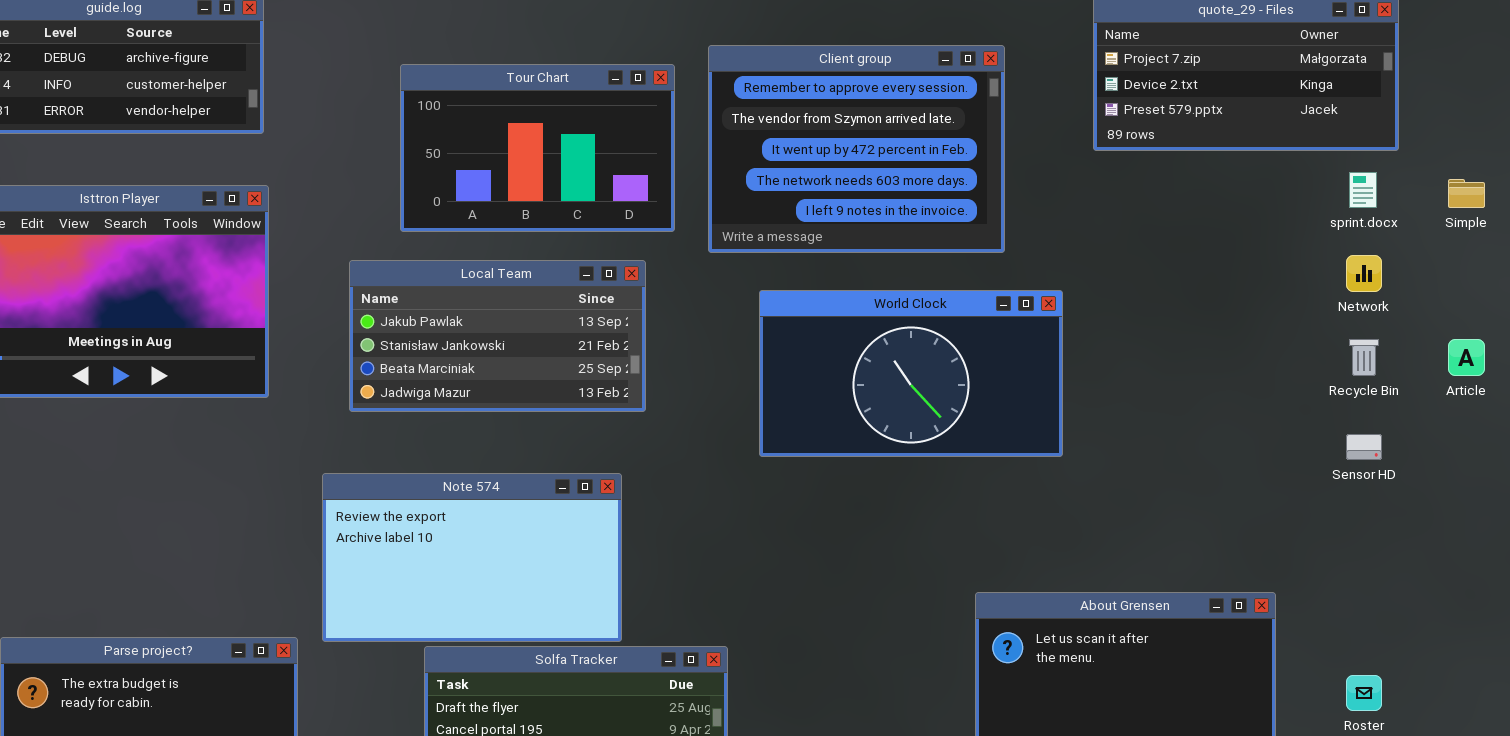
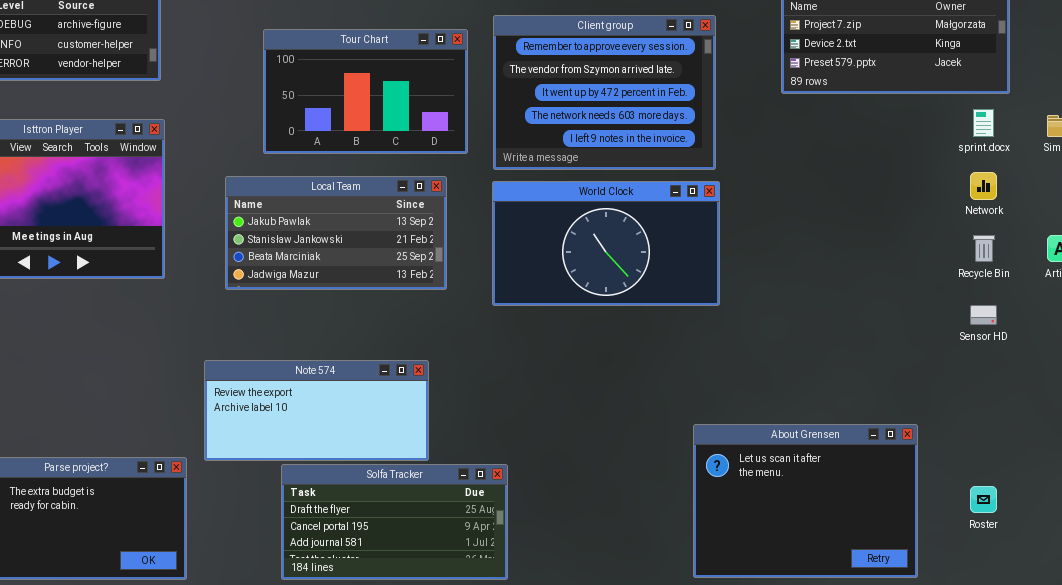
World Clock: [759,290,1063,457] -> [492,181,720,306], moved
Note 574: [322,473,622,642] -> [204,360,429,461], resized

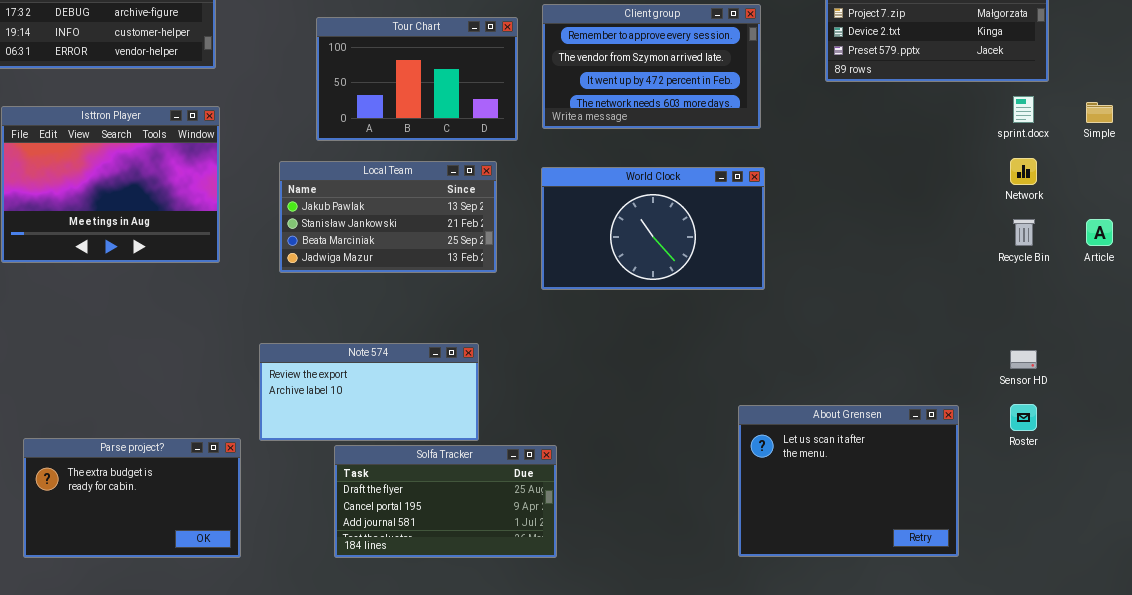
Client group: [493,15,716,170] -> [542,4,761,129], resized
Sensor HD: [970,305,997,325] -> [1010,350,1037,369], moved
Roster: [970,486,997,513] -> [1010,404,1037,431], moved

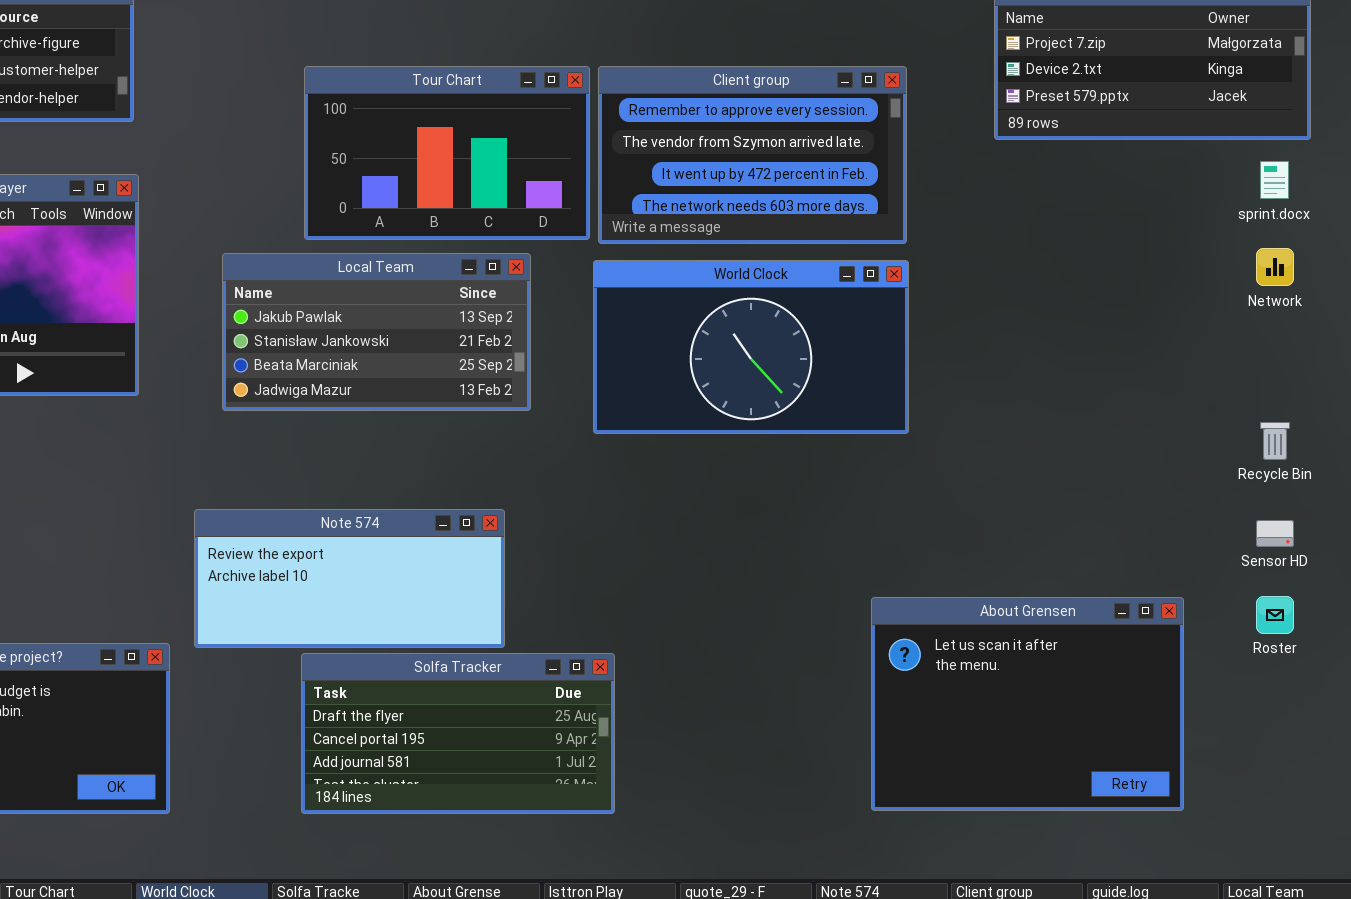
Client group: [542,4,761,129] -> [598,66,907,244], moved
Tour Chart: [316,17,518,141] -> [304,66,590,240], moved
Recycle Bin: [1013,219,1035,246] -> [1260,422,1290,460], moved

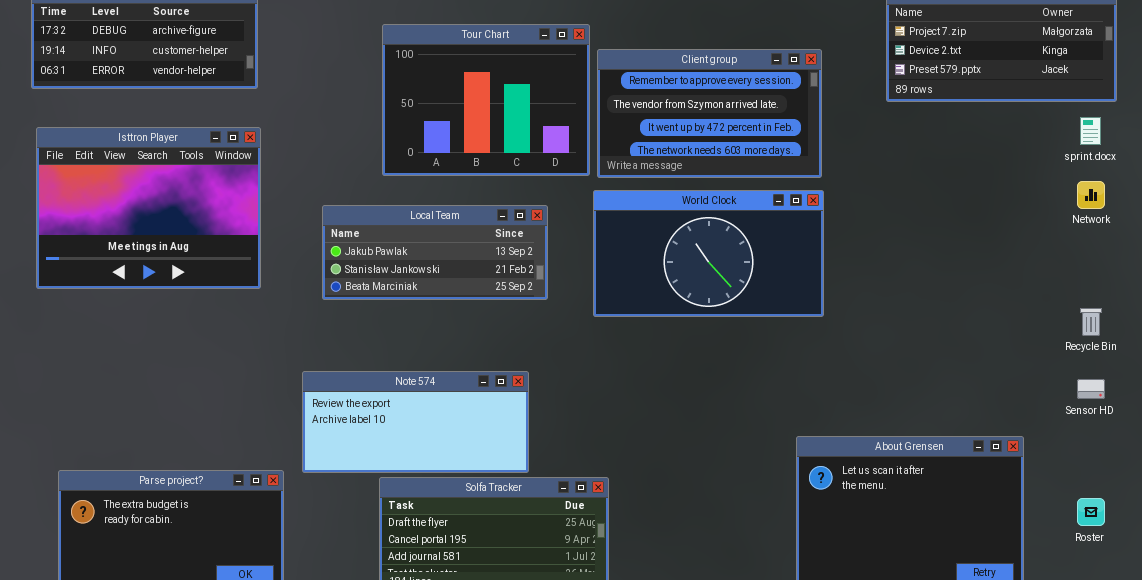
Tour Chart: [304,66,590,240] -> [382,24,590,176], resized
Local Team: [222,253,531,411] -> [322,205,548,300], resized
Roster: [1256,596,1294,634] -> [1077,498,1105,526], moved

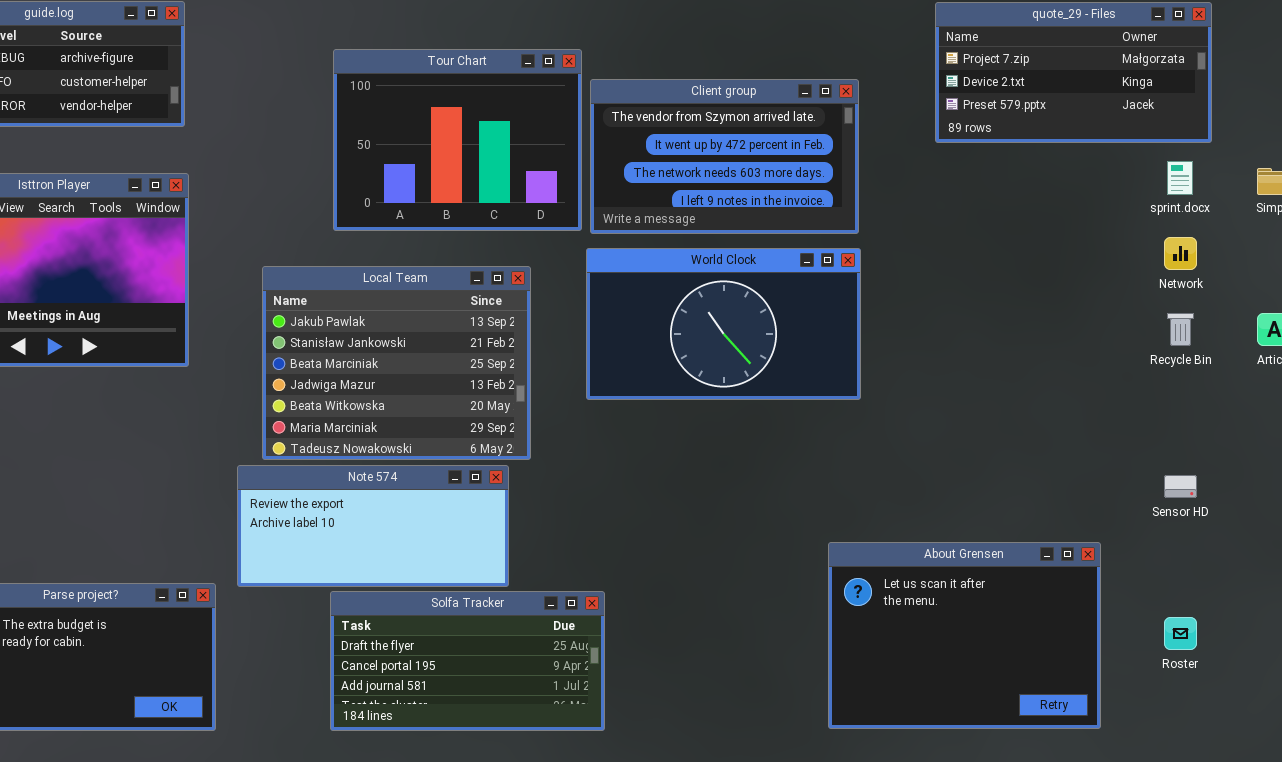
Client group: [597,49,822,178] -> [590,79,859,234], scrolled down 1 row
Local Team: [322,205,548,300] -> [262,266,531,460], resized
Recycle Bin: [1080,308,1102,336] -> [1167,313,1194,346], moved

